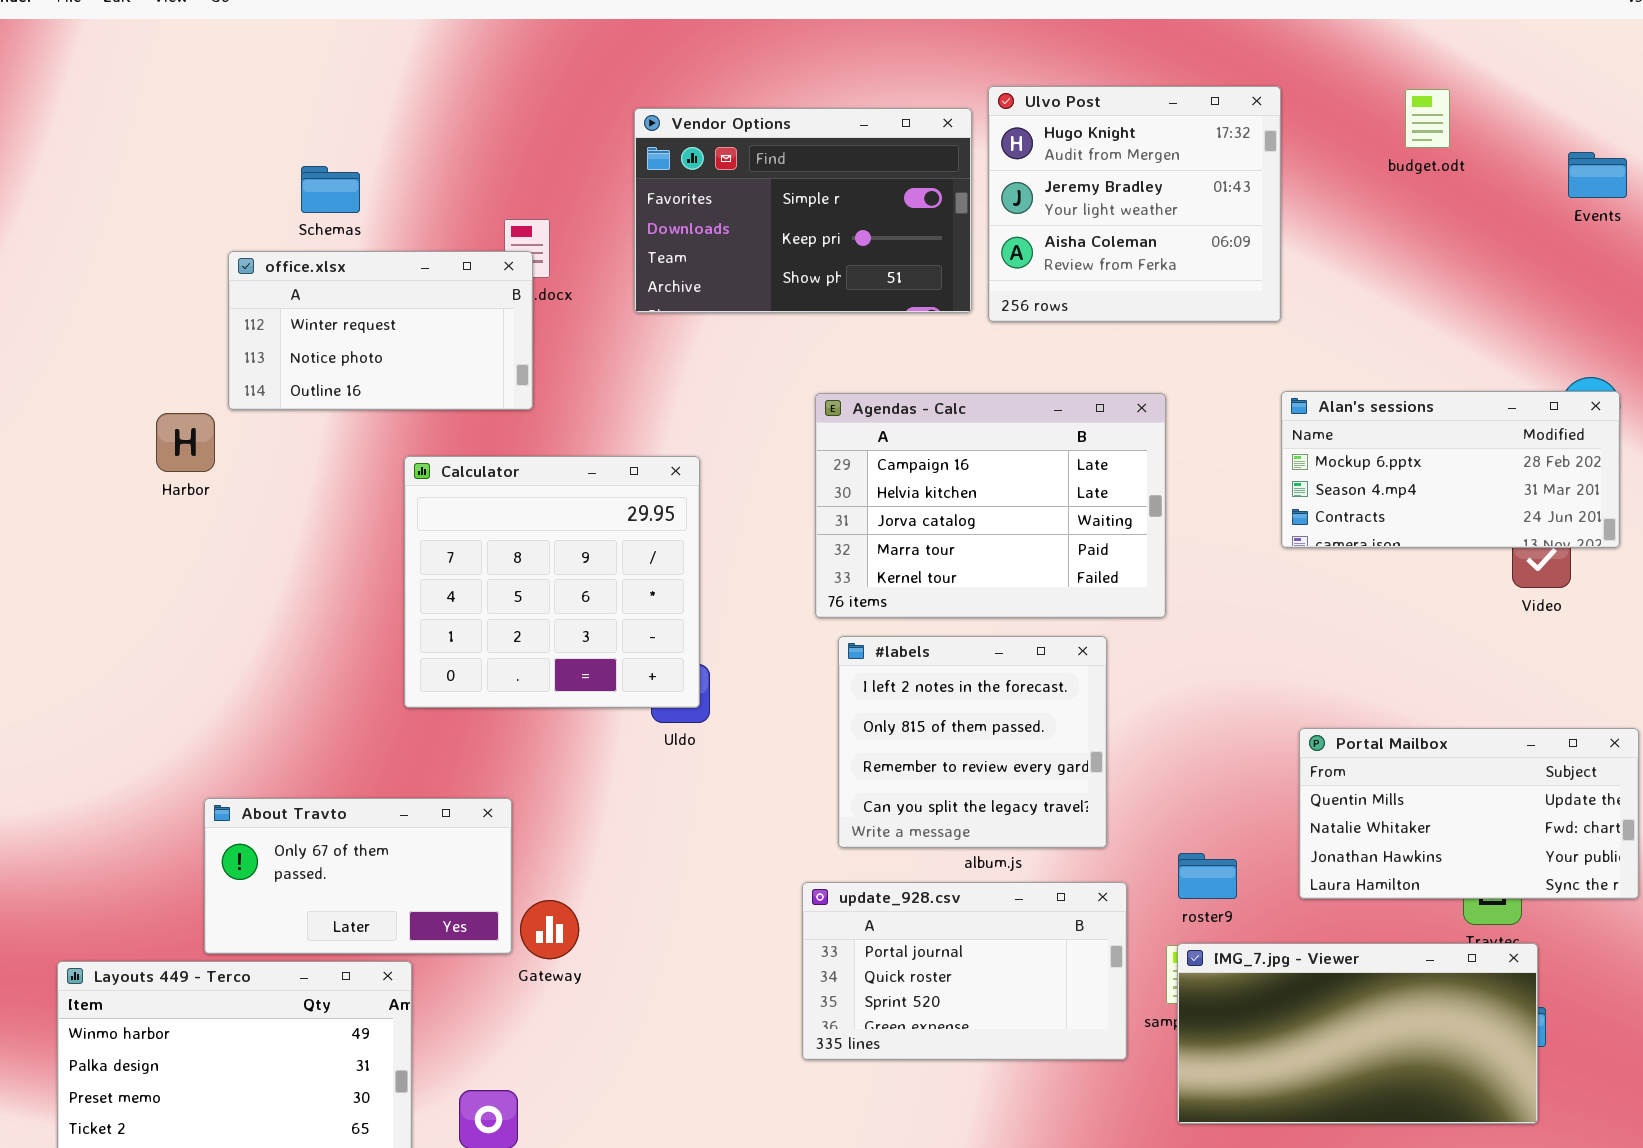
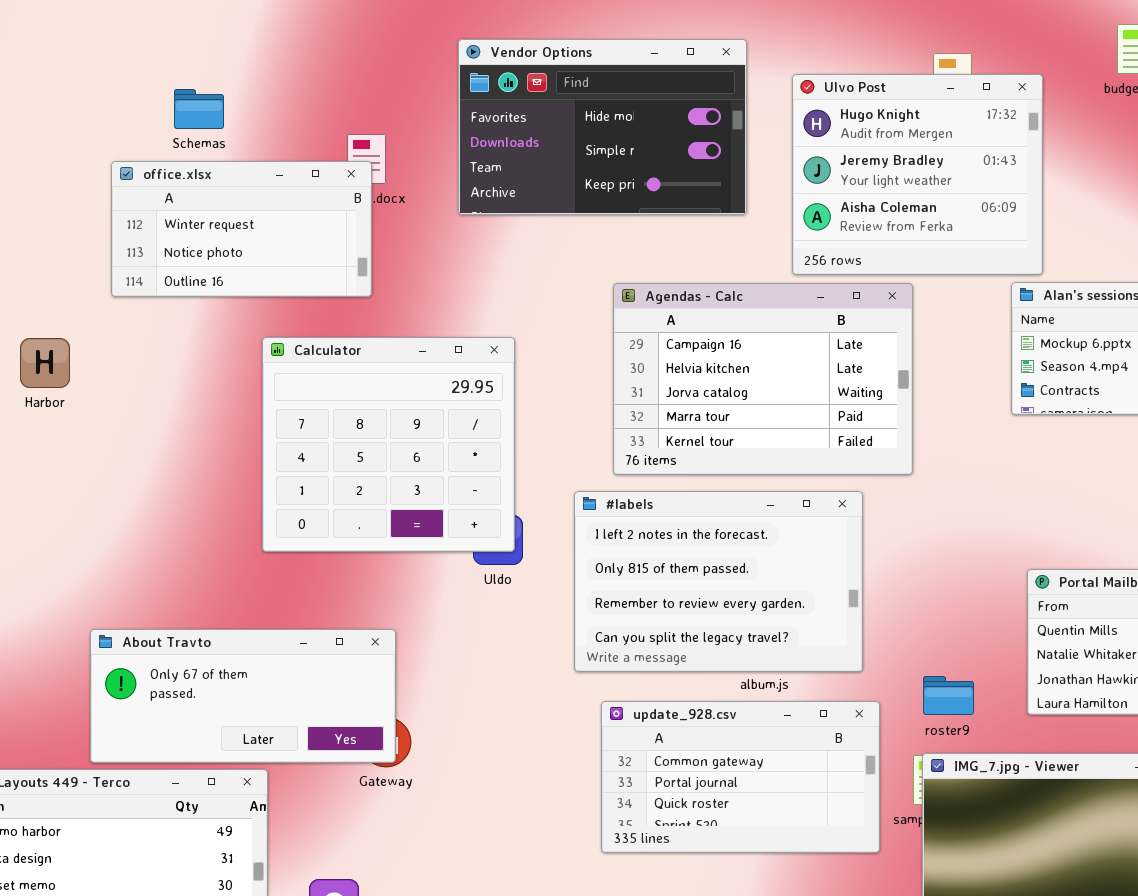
Ulvo Post: [988,86,1281,322] -> [792,74,1043,275], moved
Vendor Options: [634,108,972,313] -> [458,39,747,215], scrolled up 1 row
Harbor: [156,413,215,472] -> [20,338,70,388], moved
#labels: [838,636,1107,848] -> [574,491,863,672], resized
About Travto: [204,798,512,954] -> [90,629,396,763], resized
update_928.csv: [802,882,1127,1060] -> [601,701,880,853], scrolled up 1 row

